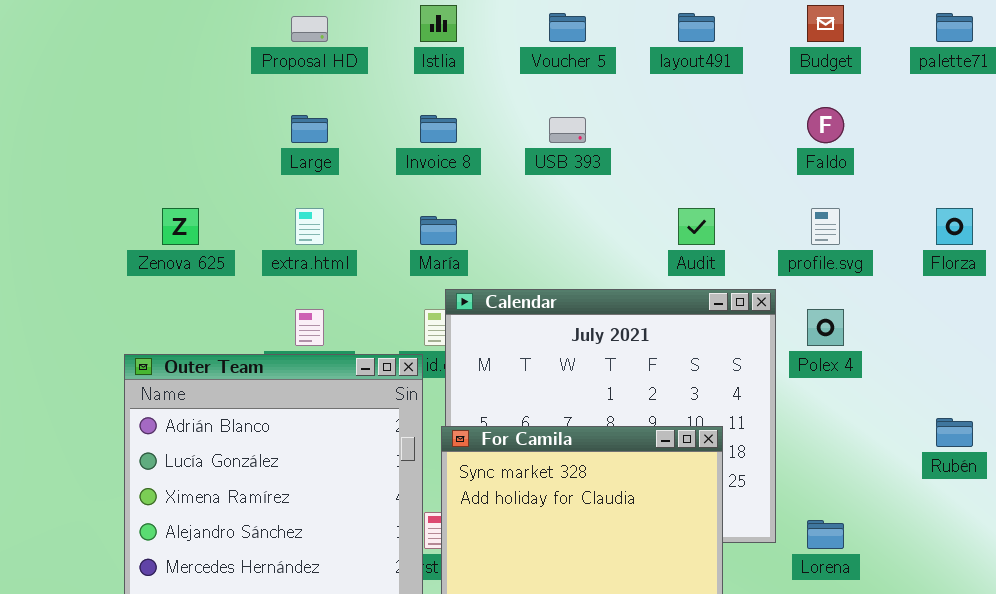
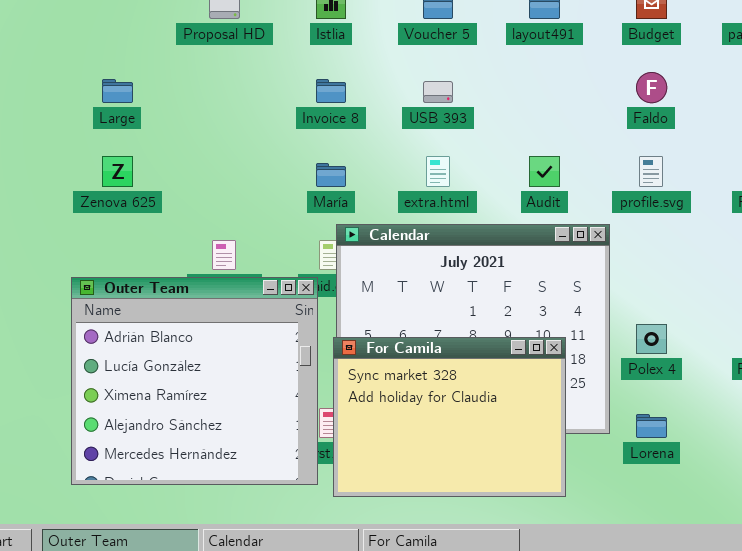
Large: [291,115,328,143] -> [102,79,133,103], moved
extra.html: [295,208,324,245] -> [426,156,450,187], moved
Polex 4: [807,309,844,346] -> [636,324,667,354], moved

